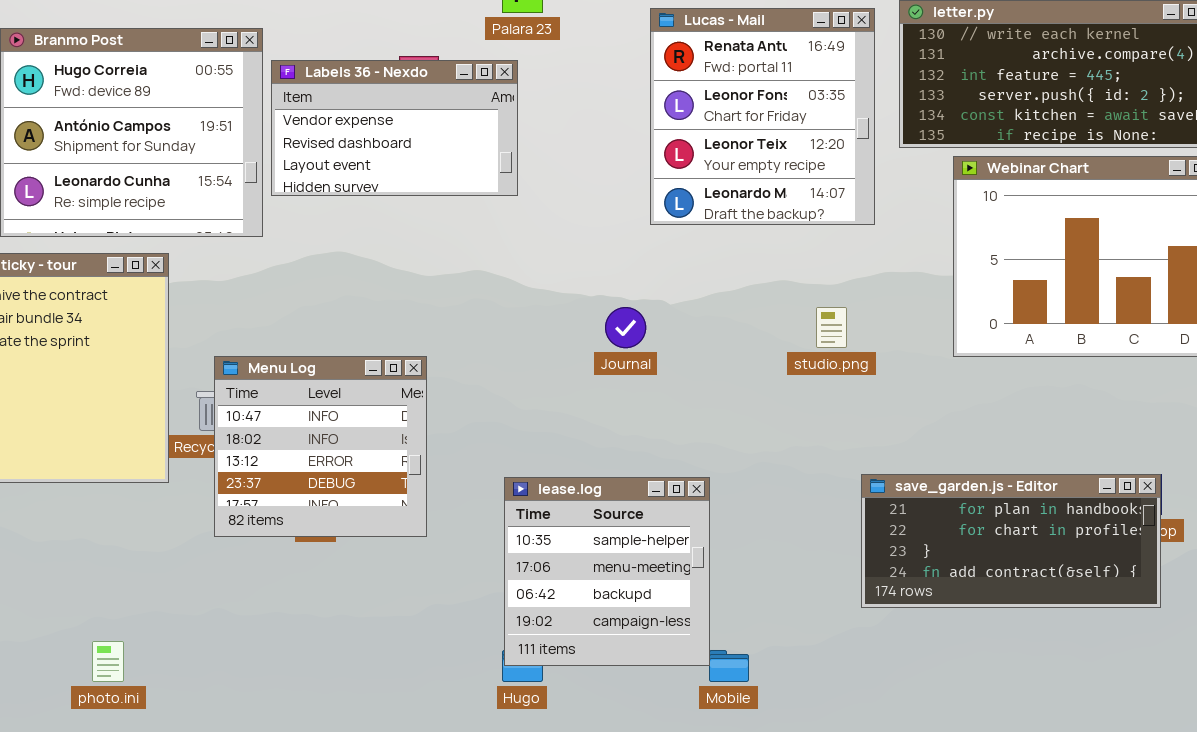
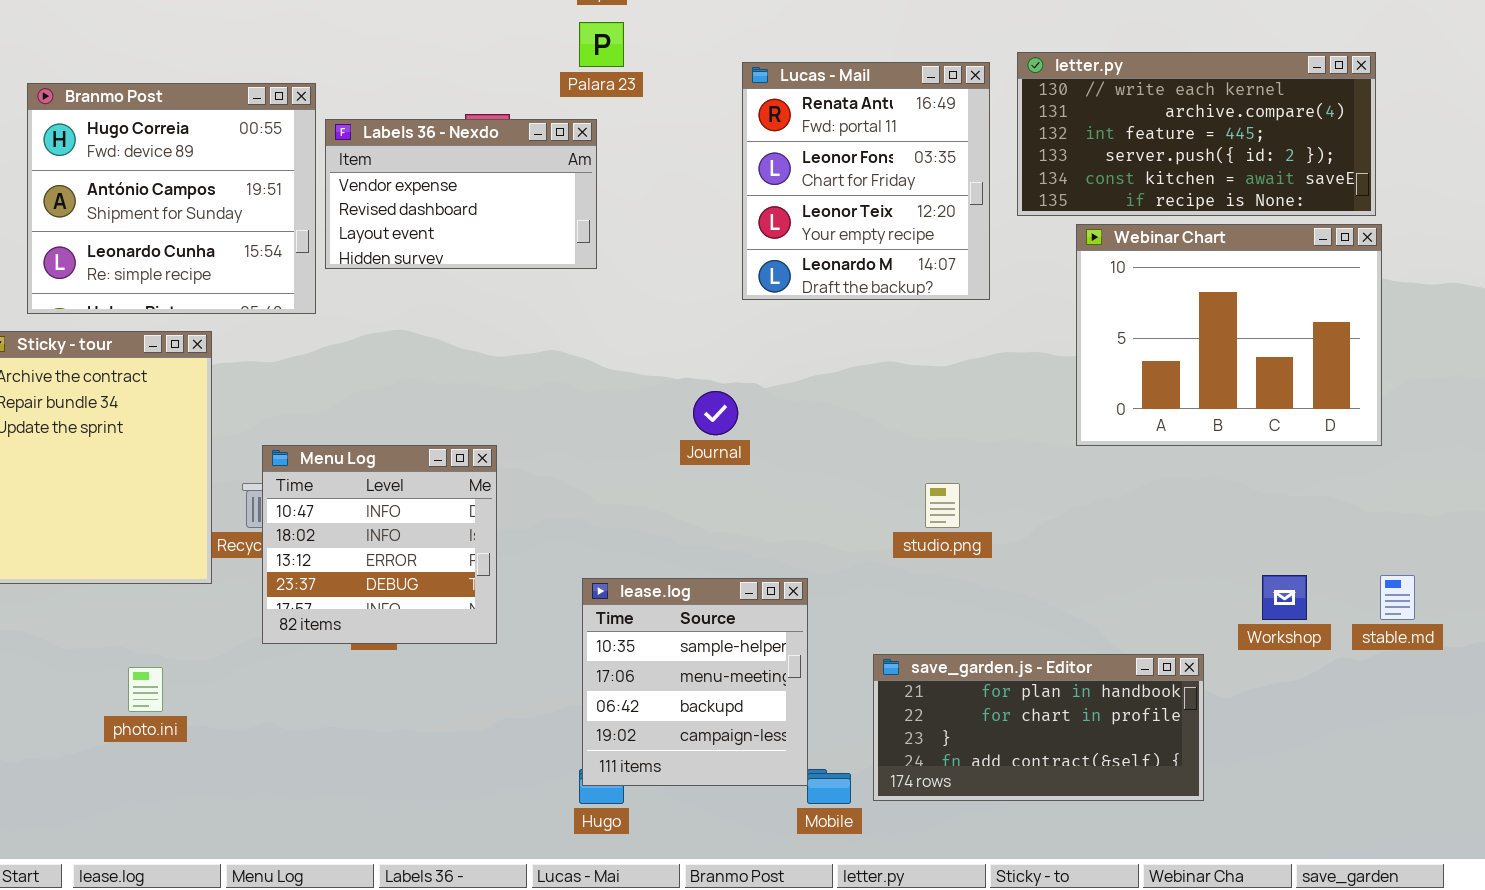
studio.png: [816,307,847,348] -> [925,483,960,528], moved
save_garden.js - Editor: [861,474,1161,608] -> [873,654,1204,801], moved
photo.ini: [92,641,124,682] -> [128,667,163,712], moved

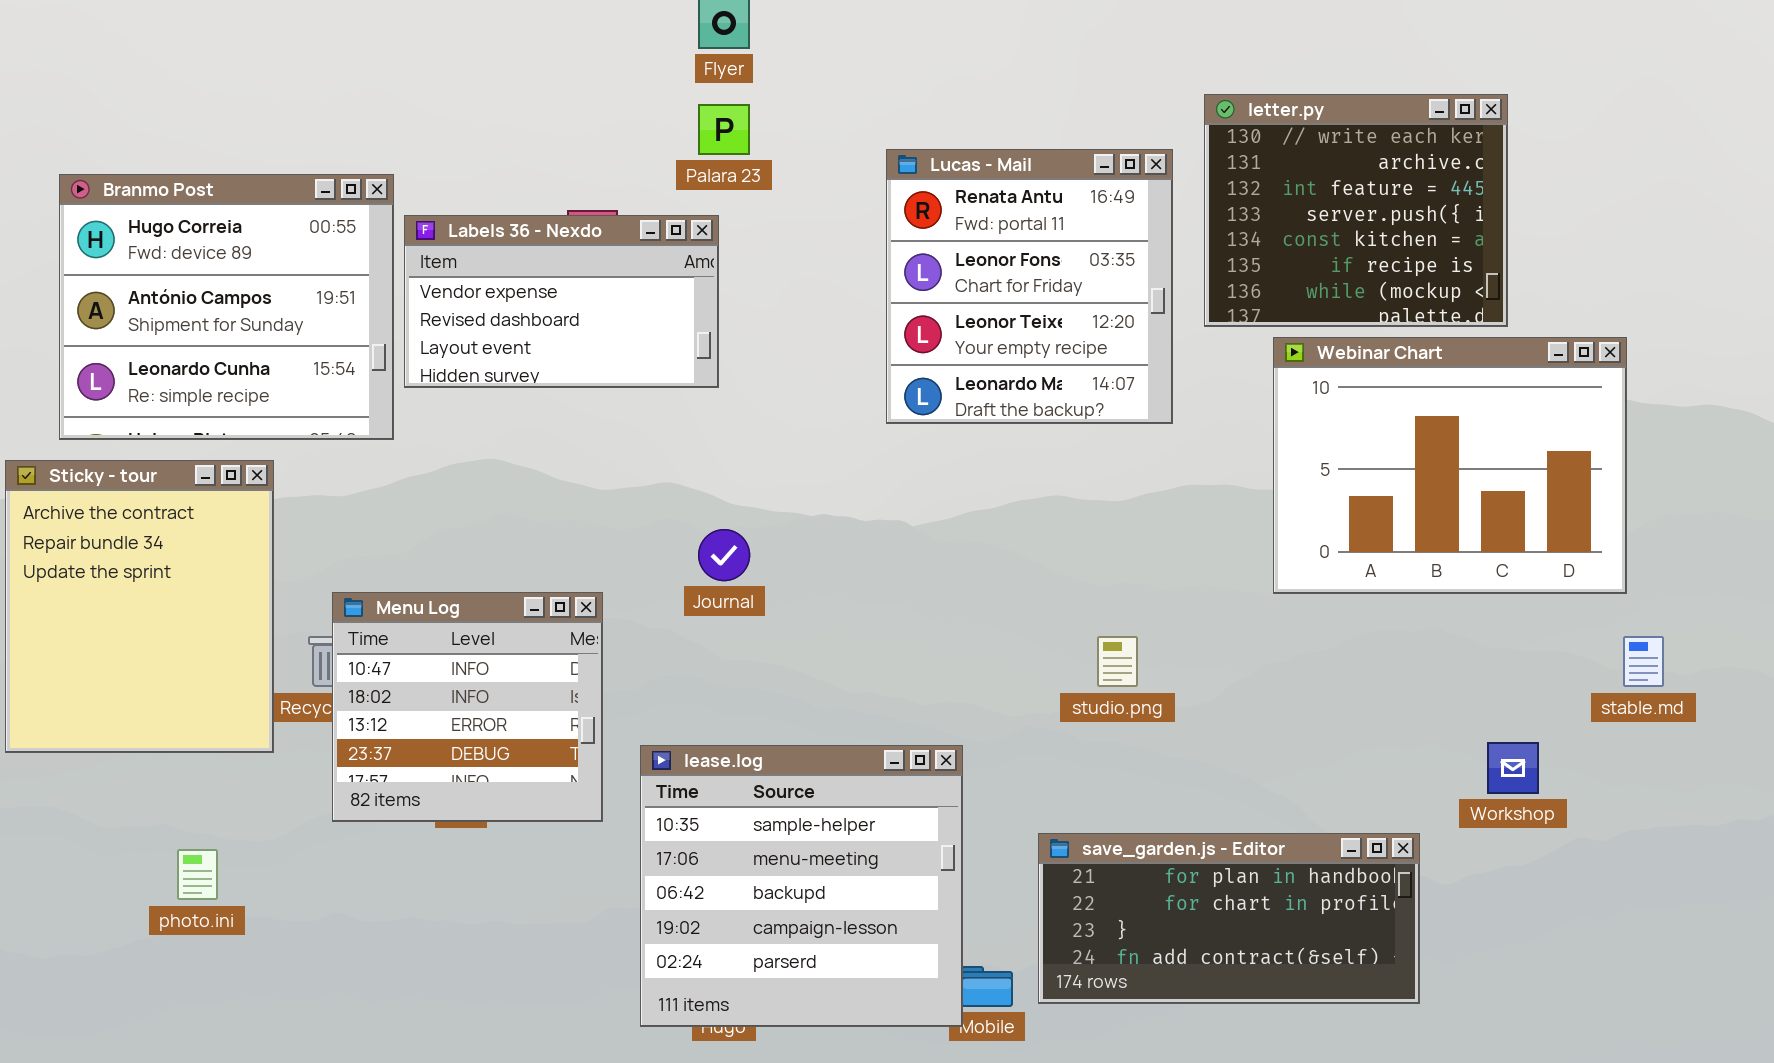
letter.py: [1017,52,1376,216] -> [1204,94,1508,327], resized
Journal: [693,391,738,435] -> [698,529,750,581], moved
stable.md: [1380,575,1415,620] -> [1623,636,1664,687], moved
lease.log: [582,578,808,786] -> [640,745,963,1027], resized

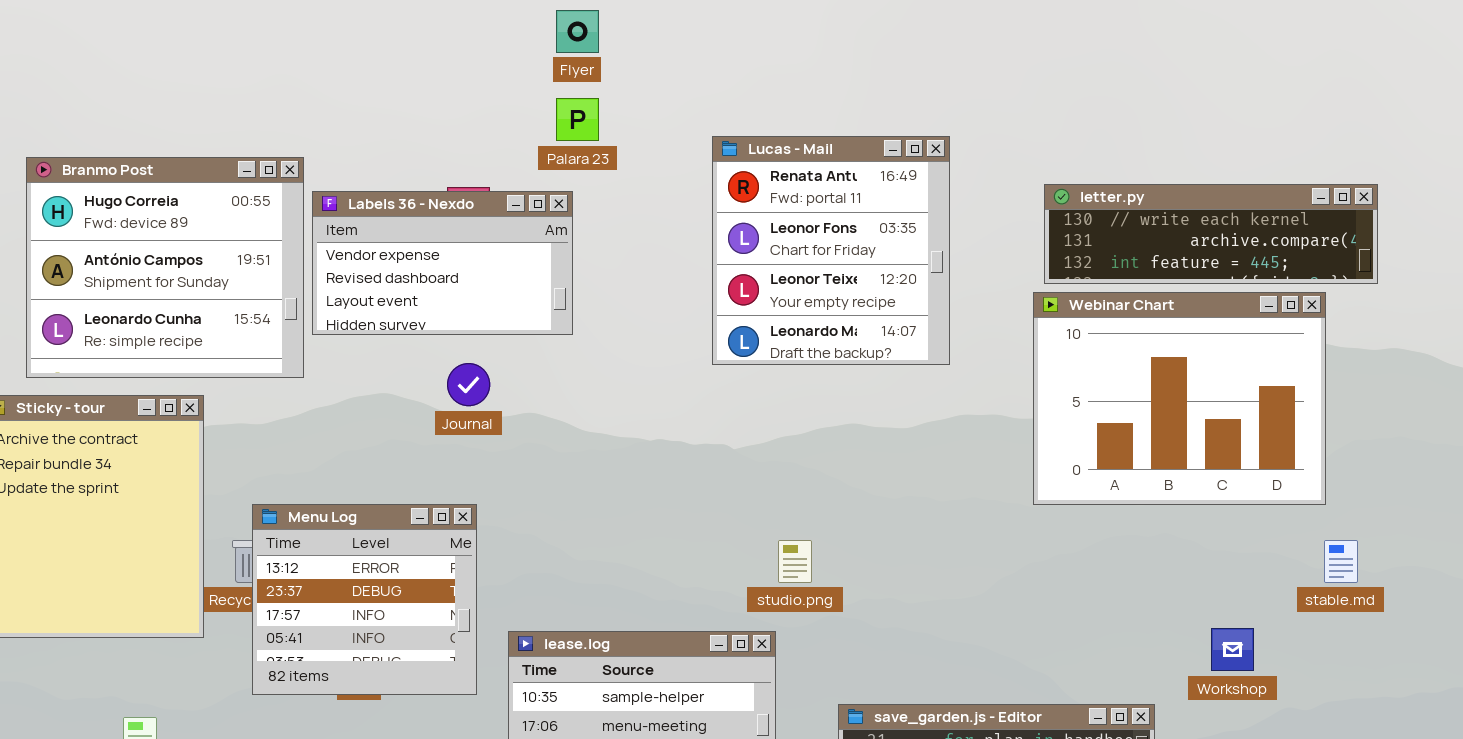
letter.py: [1204,94,1508,327] -> [1044,184,1378,284], moved, resized
Journal: [698,529,750,581] -> [447,363,490,406], moved
Menu Log: [332,592,603,822] -> [252,504,477,695], scrolled down 2 rows
studio.png: [1097,636,1138,687] -> [778,540,812,583], moved

